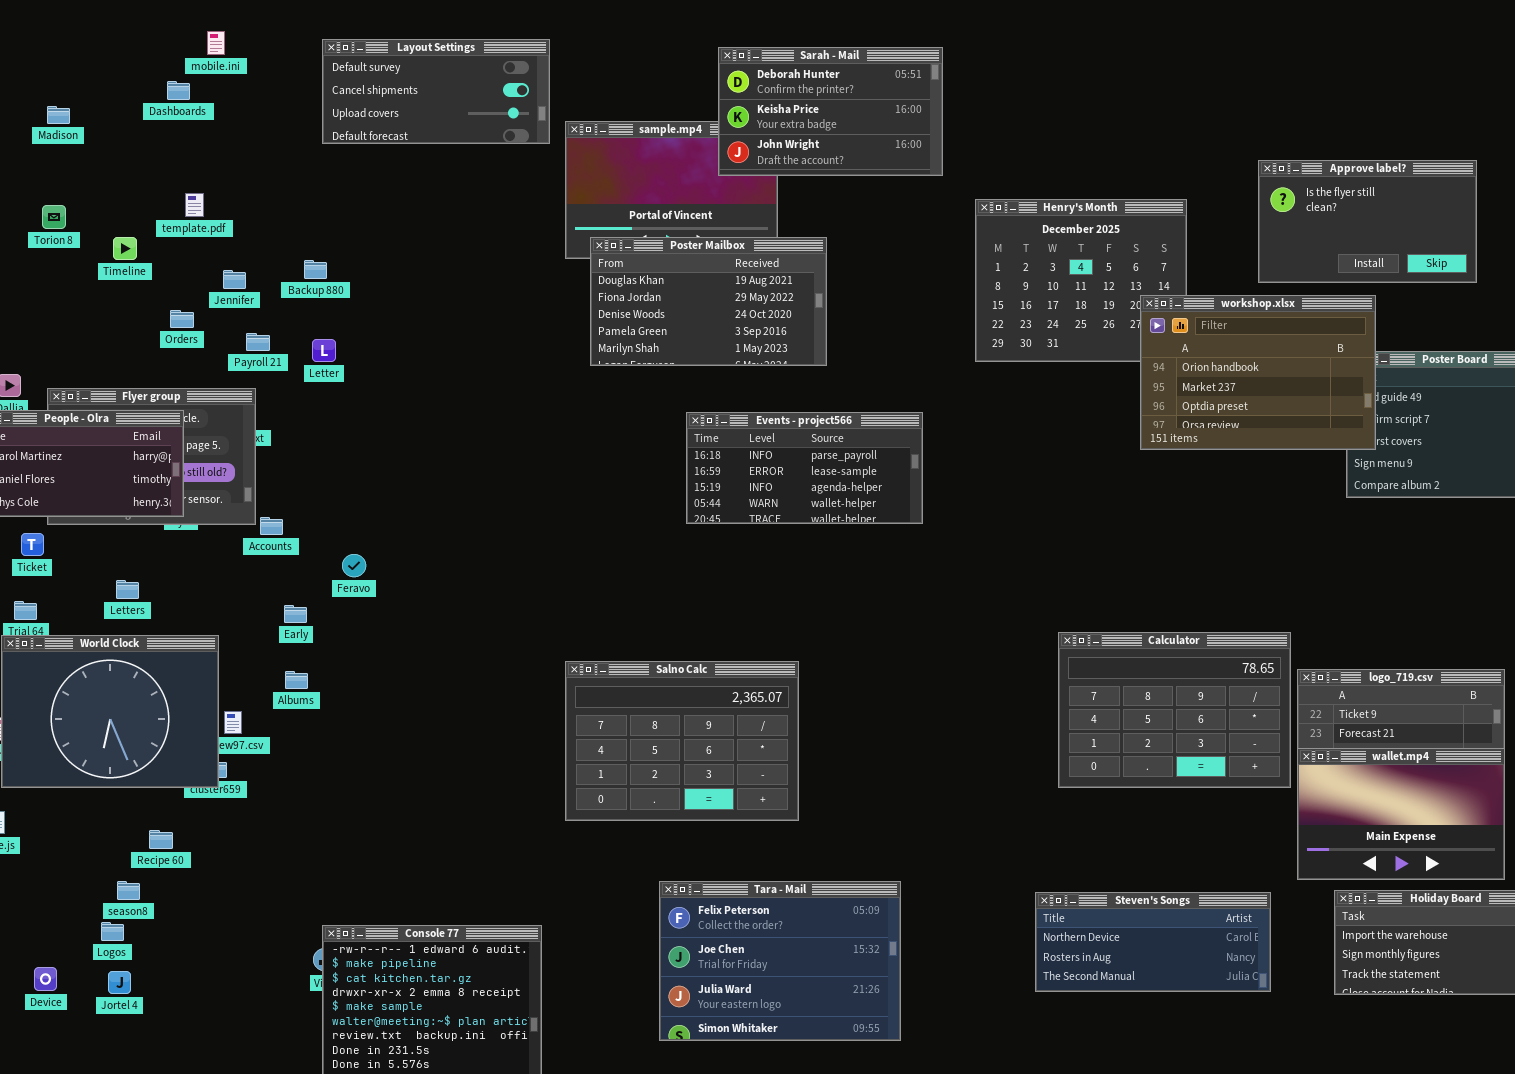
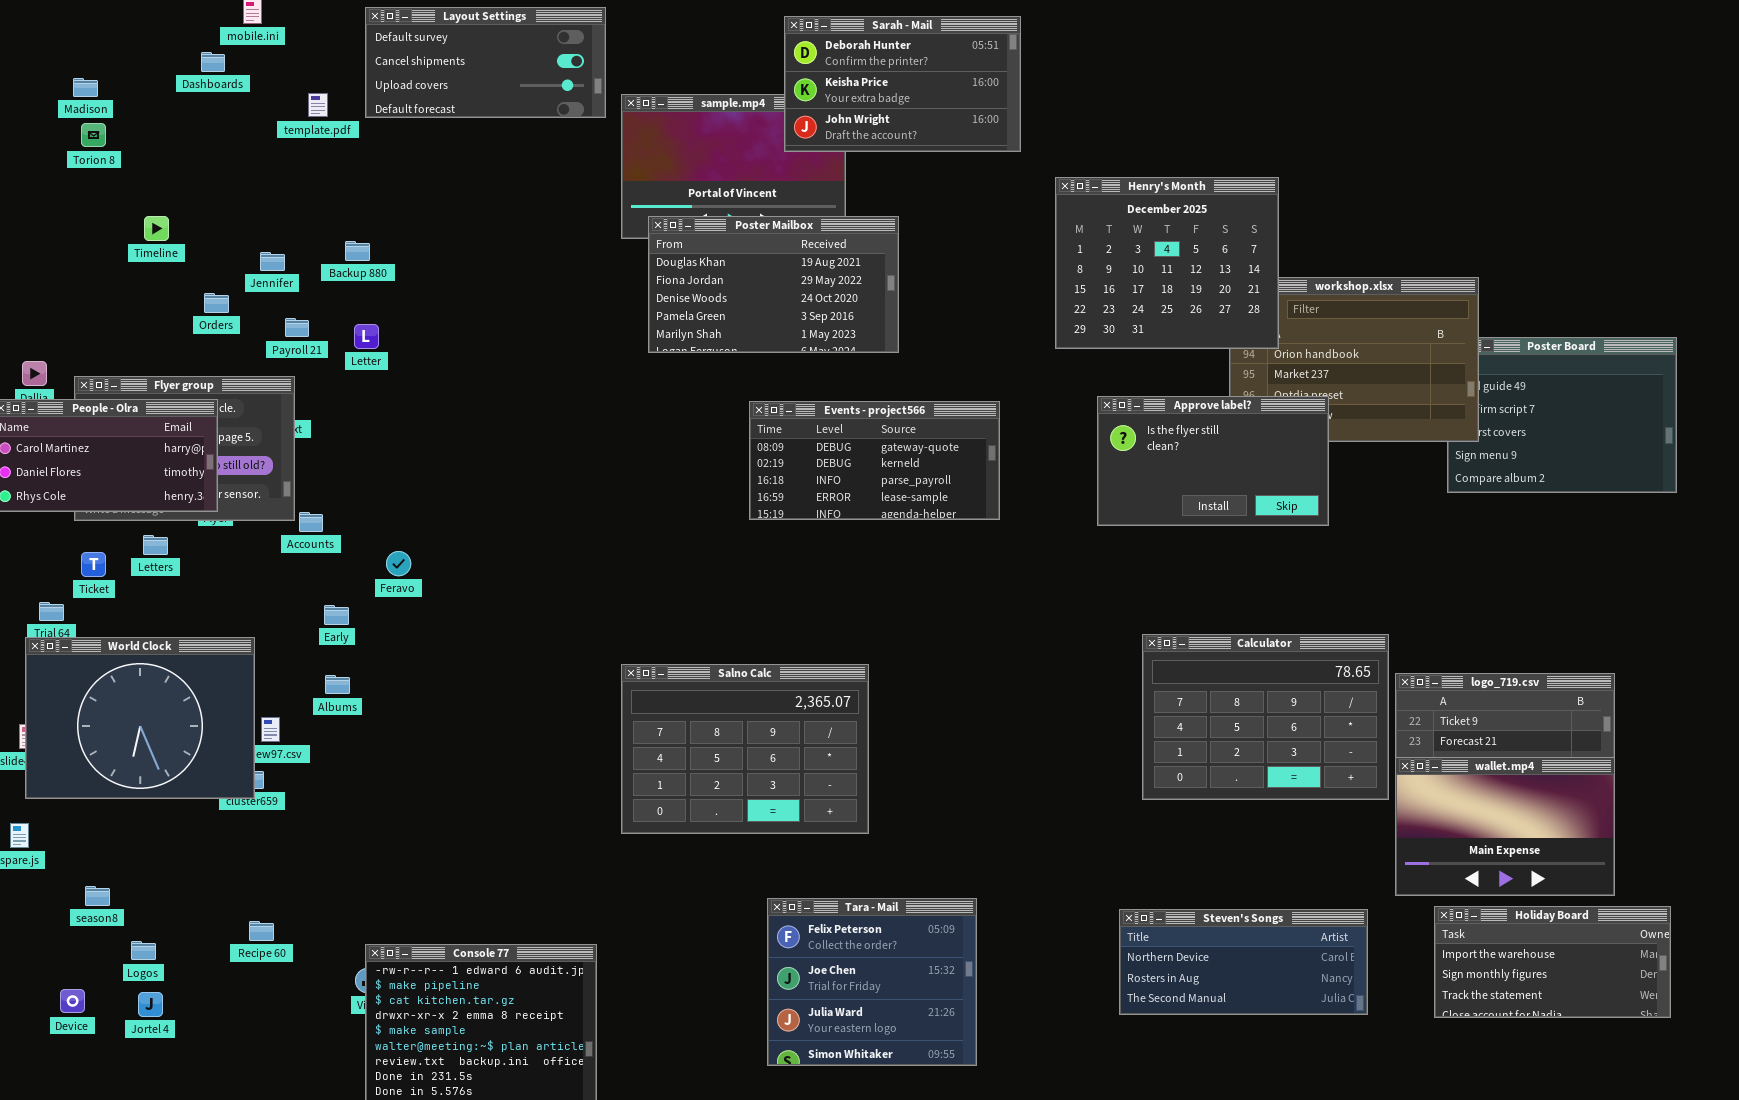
Approve label?: [1258,160,1477,283] -> [1097,396,1329,526], moved
template.pdf: [185,193,204,217] -> [308,93,328,117], moved
Henry's Month: [975,199,1187,362] -> [1055,177,1279,349], raised
Torion 8: [42,205,66,229] -> [81,123,106,147], moved
Events - project566: [686,412,923,524] -> [749,401,1000,520], scrolled up 2 rows
Ticket: [21,533,44,556] -> [81,552,106,577], moved
Letters: [116,580,139,599] -> [143,535,168,555], moved
Recipe 60: [149,830,173,849] -> [249,921,274,941], moved
season8: [117,881,140,900] -> [85,886,110,906], moved
Tara - Mail: [659,881,901,1041] -> [767,898,977,1066], resized

